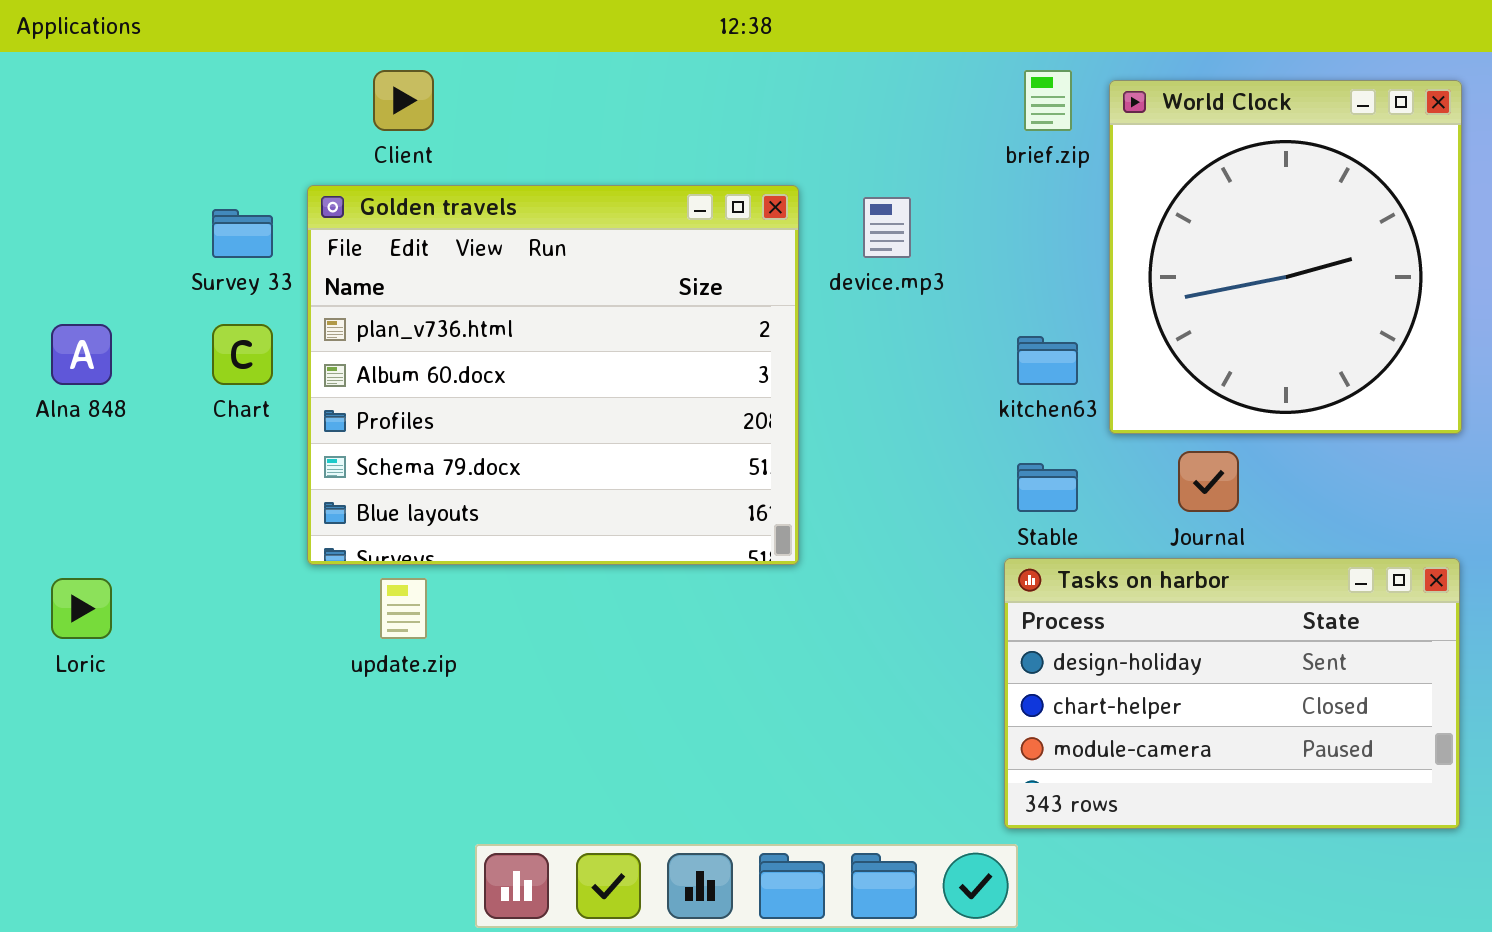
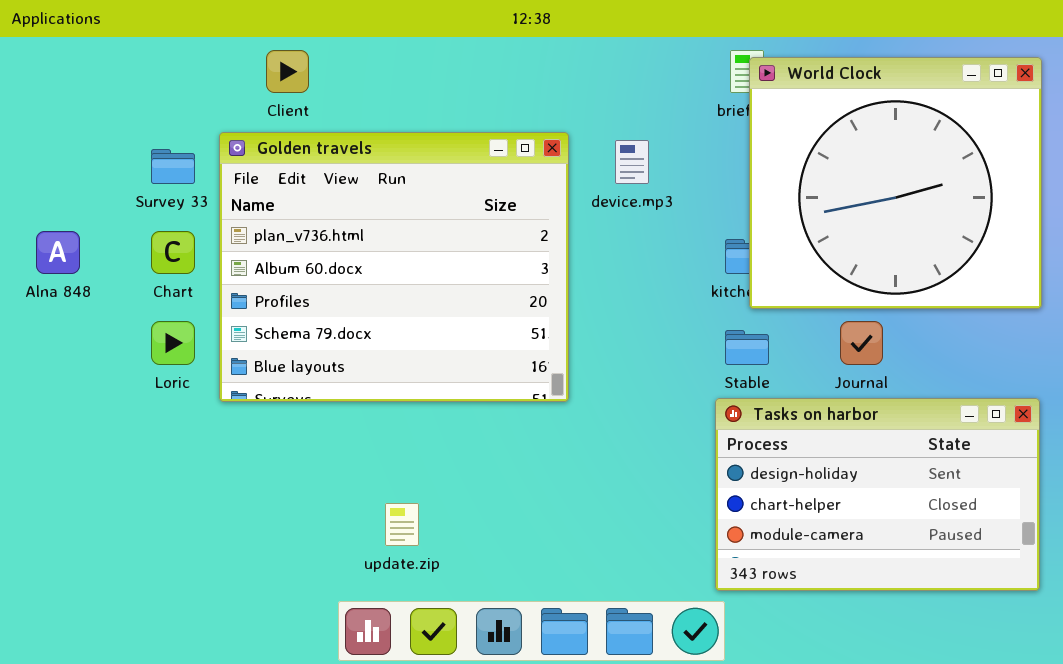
World Clock: [1109,80,1462,434] -> [749,57,1042,309], resized
Loric: [51,578,112,639] -> [151,321,195,365], moved
update.zip: [380,578,427,639] -> [385,503,419,546], moved

